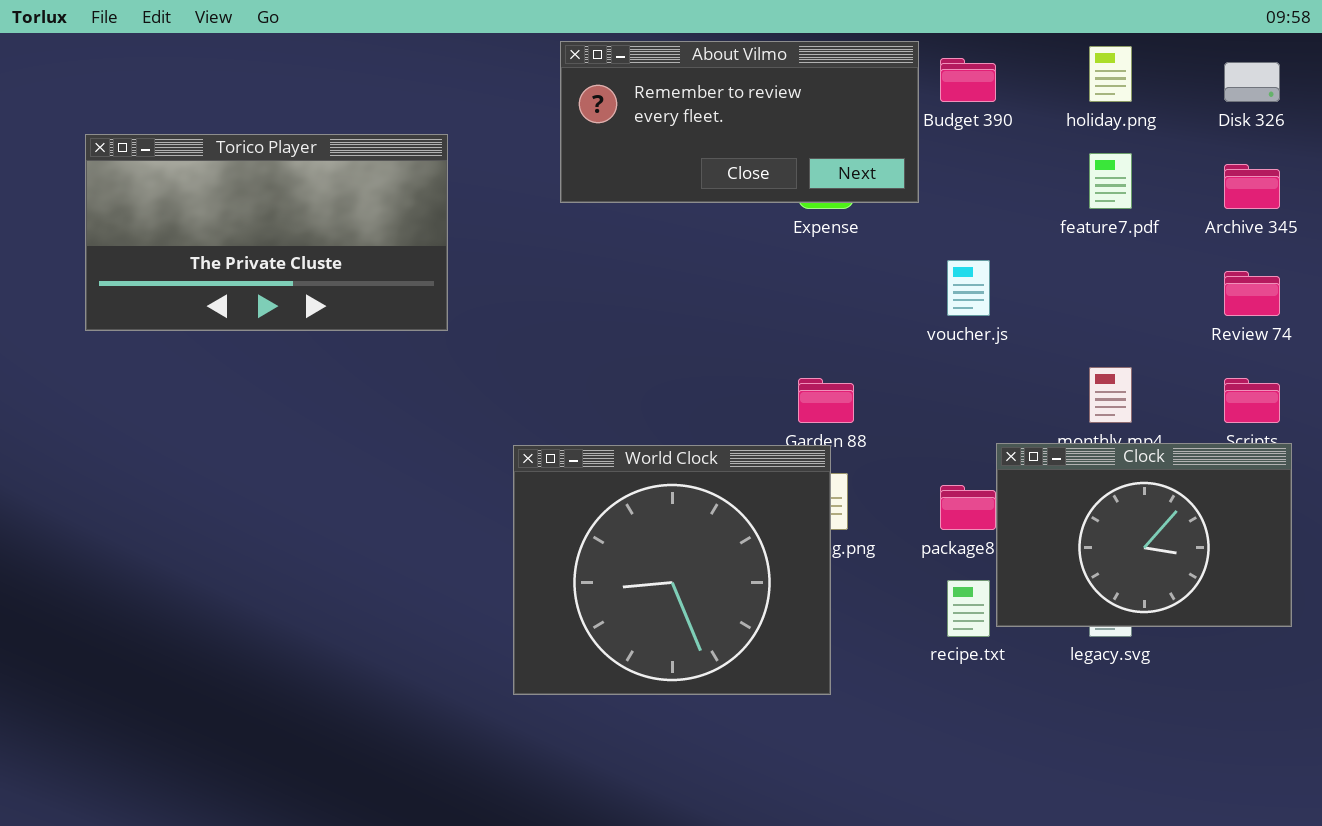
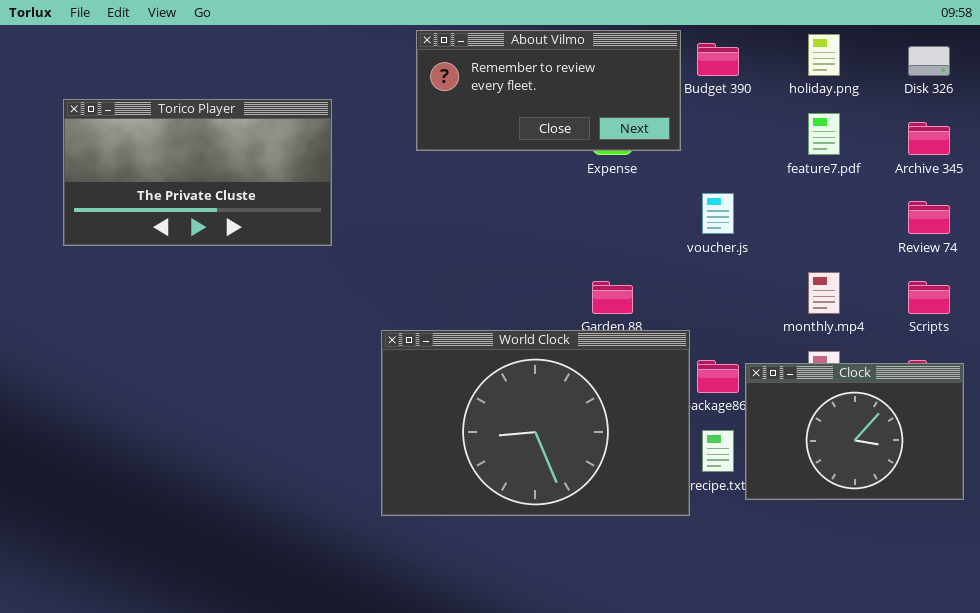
Clock: [996,443,1292,627] -> [745,363,964,500], moved
World Clock: [513,445,831,695] -> [381,330,690,516], resized

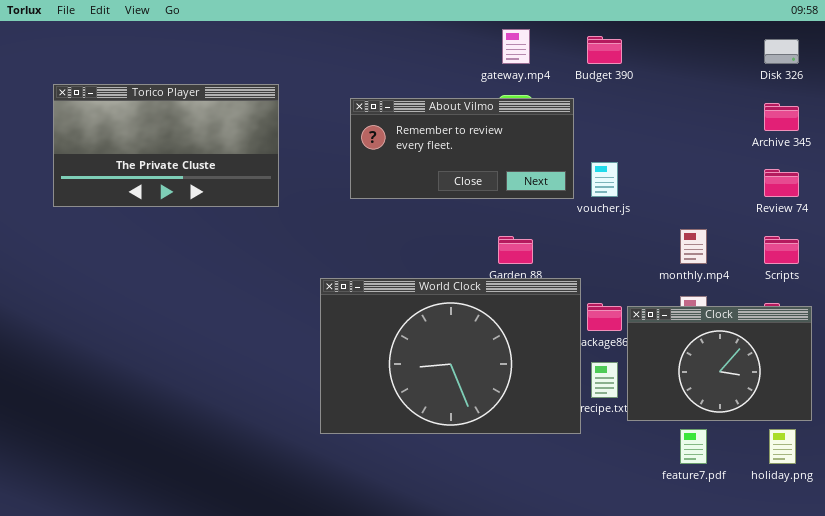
About Vilmo: [416,30,681,151] -> [350,98,574,199], moved
holiday.png: [808,34,840,76] -> [769,429,796,464], moved
feature7.pdf: [808,113,840,155] -> [680,429,707,464], moved

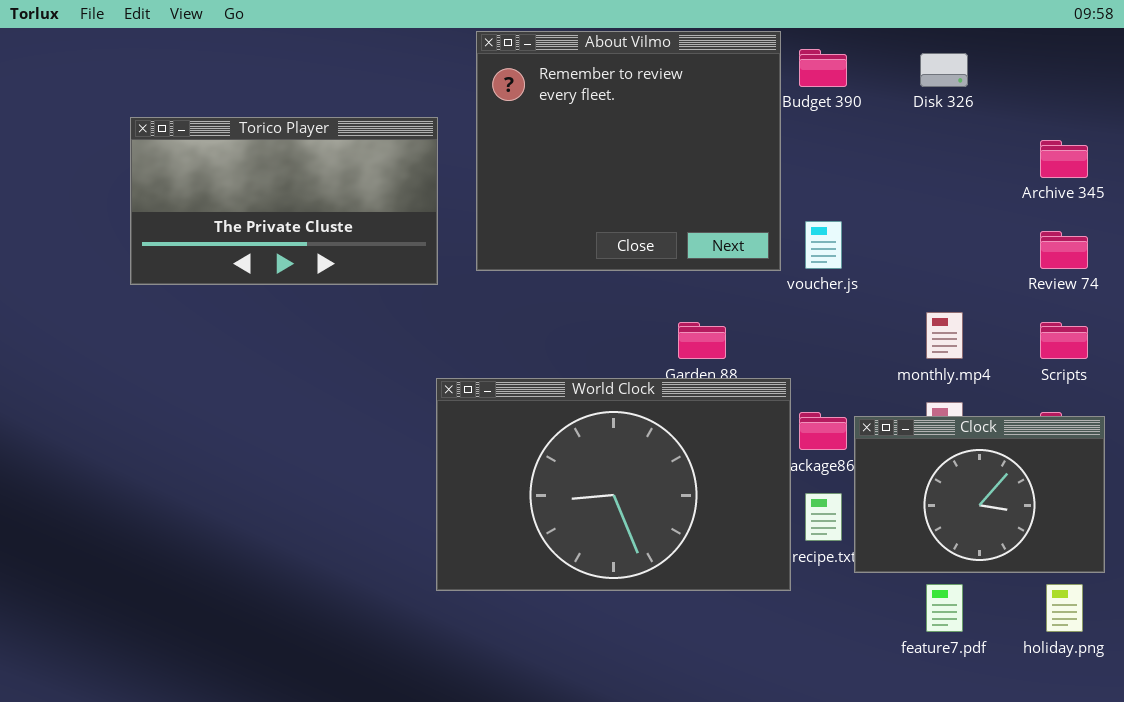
Disk 326: [764,39,799,64] -> [920,53,968,87], moved
Torico Player: [53,84,279,207] -> [130,117,438,285], moved
About Vilmo: [350,98,574,199] -> [476,31,781,271], resized

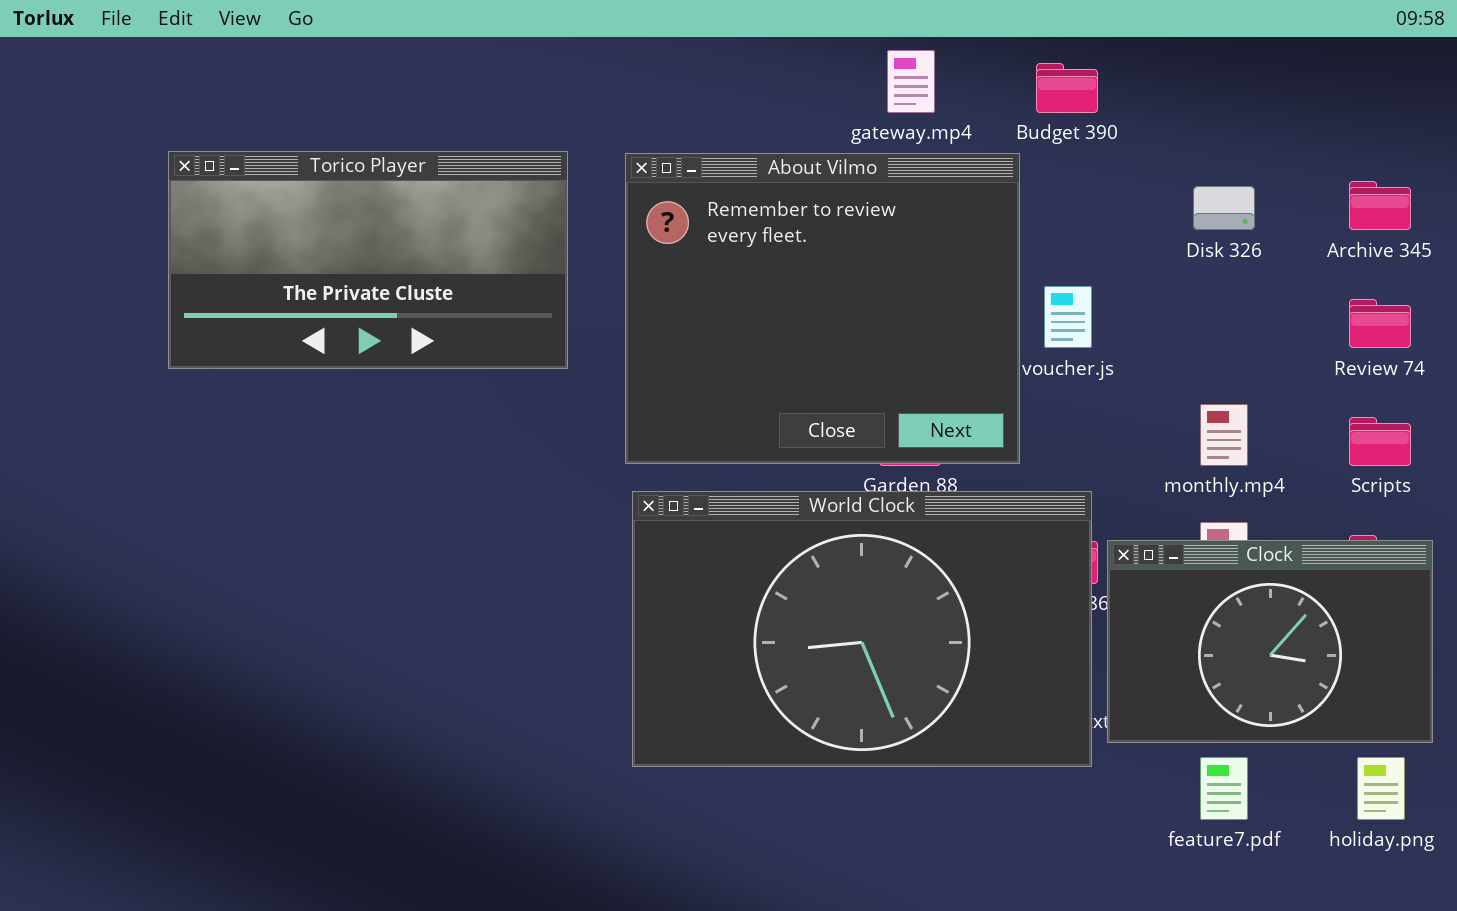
About Vilmo: [476,31,781,271] -> [625,153,1020,464], moved
Disk 326: [920,53,968,87] -> [1193,186,1255,230], moved
World Clock: [436,378,791,591] -> [632,491,1092,767], moved

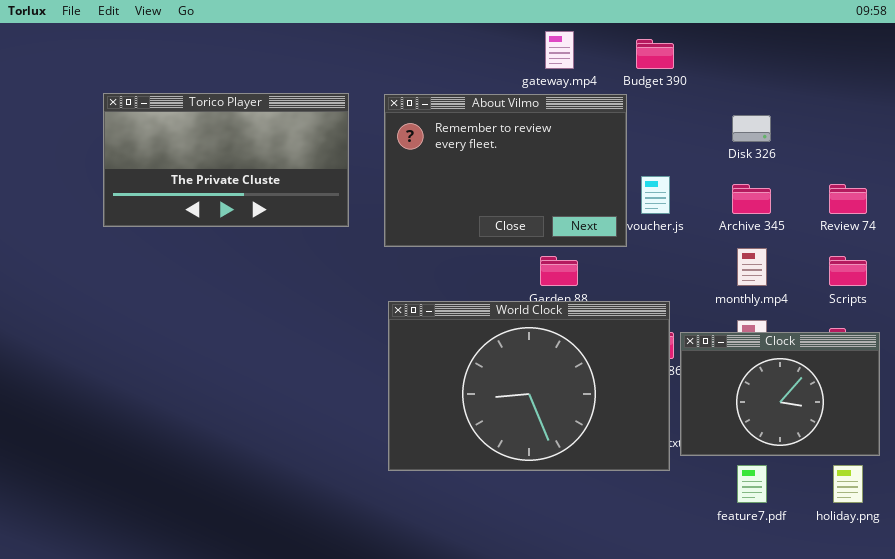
About Vilmo: [625,153,1020,464] -> [384,94,627,247], resized
Archive 345: [1349,181,1411,230] -> [732,184,771,214], moved

